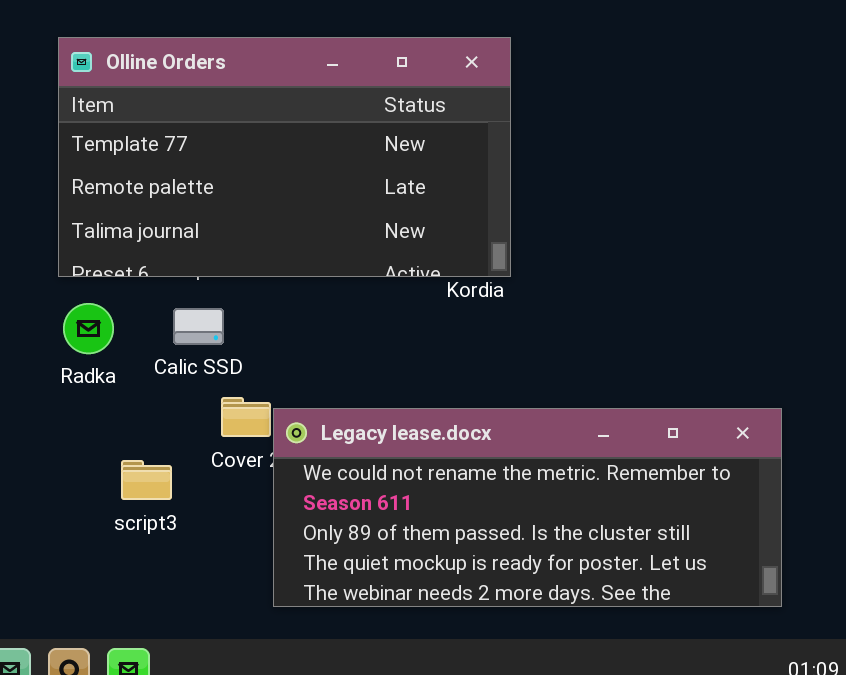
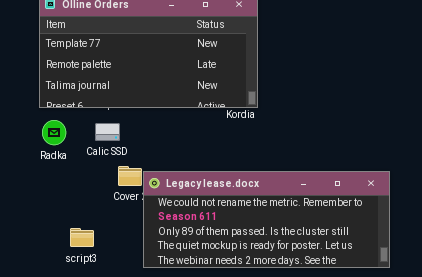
script3: [121,460,172,500] -> [70,228,94,247], moved

